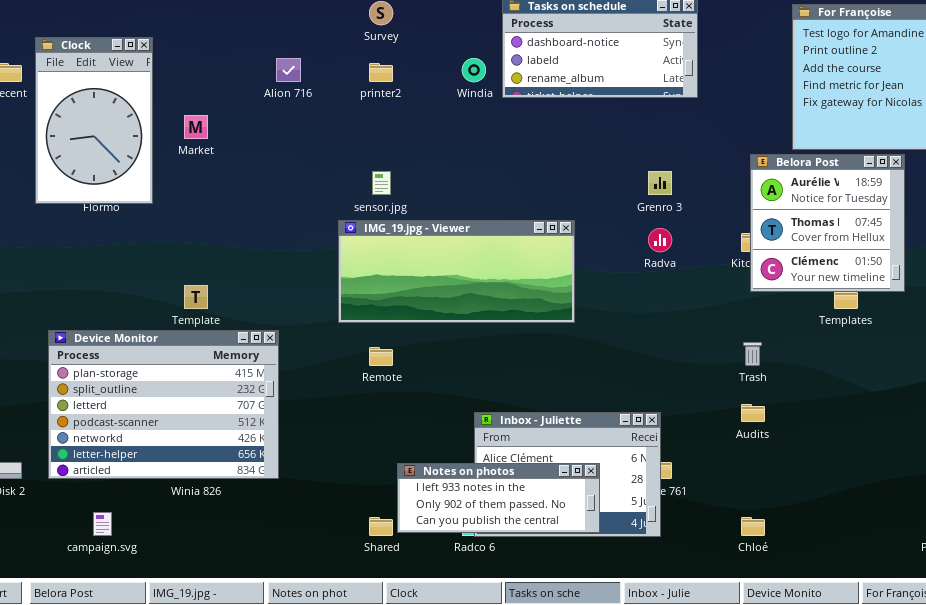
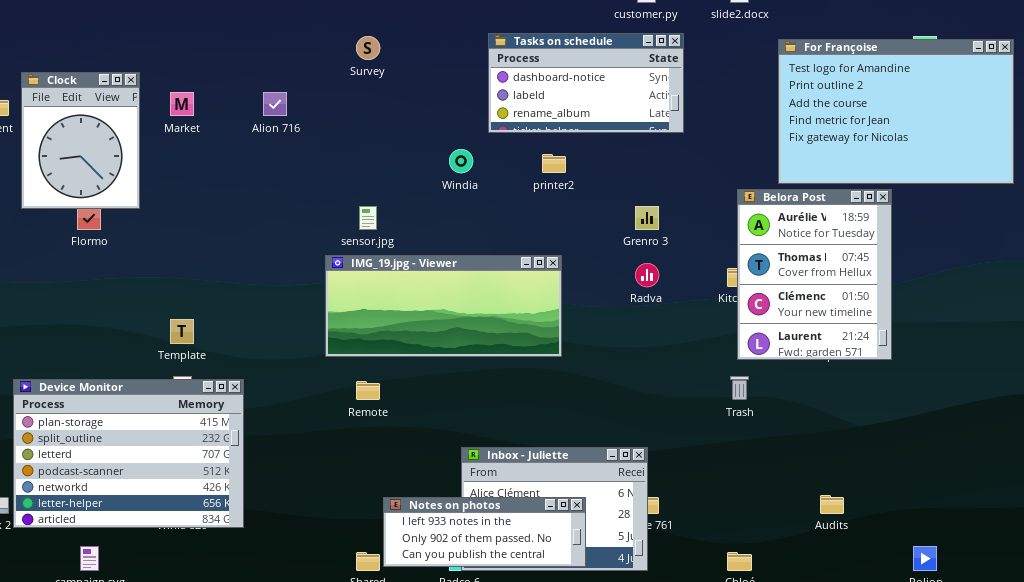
Clock: [35,37,153,204] -> [21,72,140,209], resized
Windia: [462,58,486,82] -> [449,149,473,173], moved
printer2: [369,63,393,82] -> [542,154,566,173], moved
Market: [184,115,208,139] -> [170,92,194,116], moved
Belora Post: [750,154,905,292] -> [737,189,892,360], resized
Device Monitor: [48,330,279,479] -> [13,379,244,528], moved
Audits: [741,404,765,422] -> [820,495,844,514], moved

